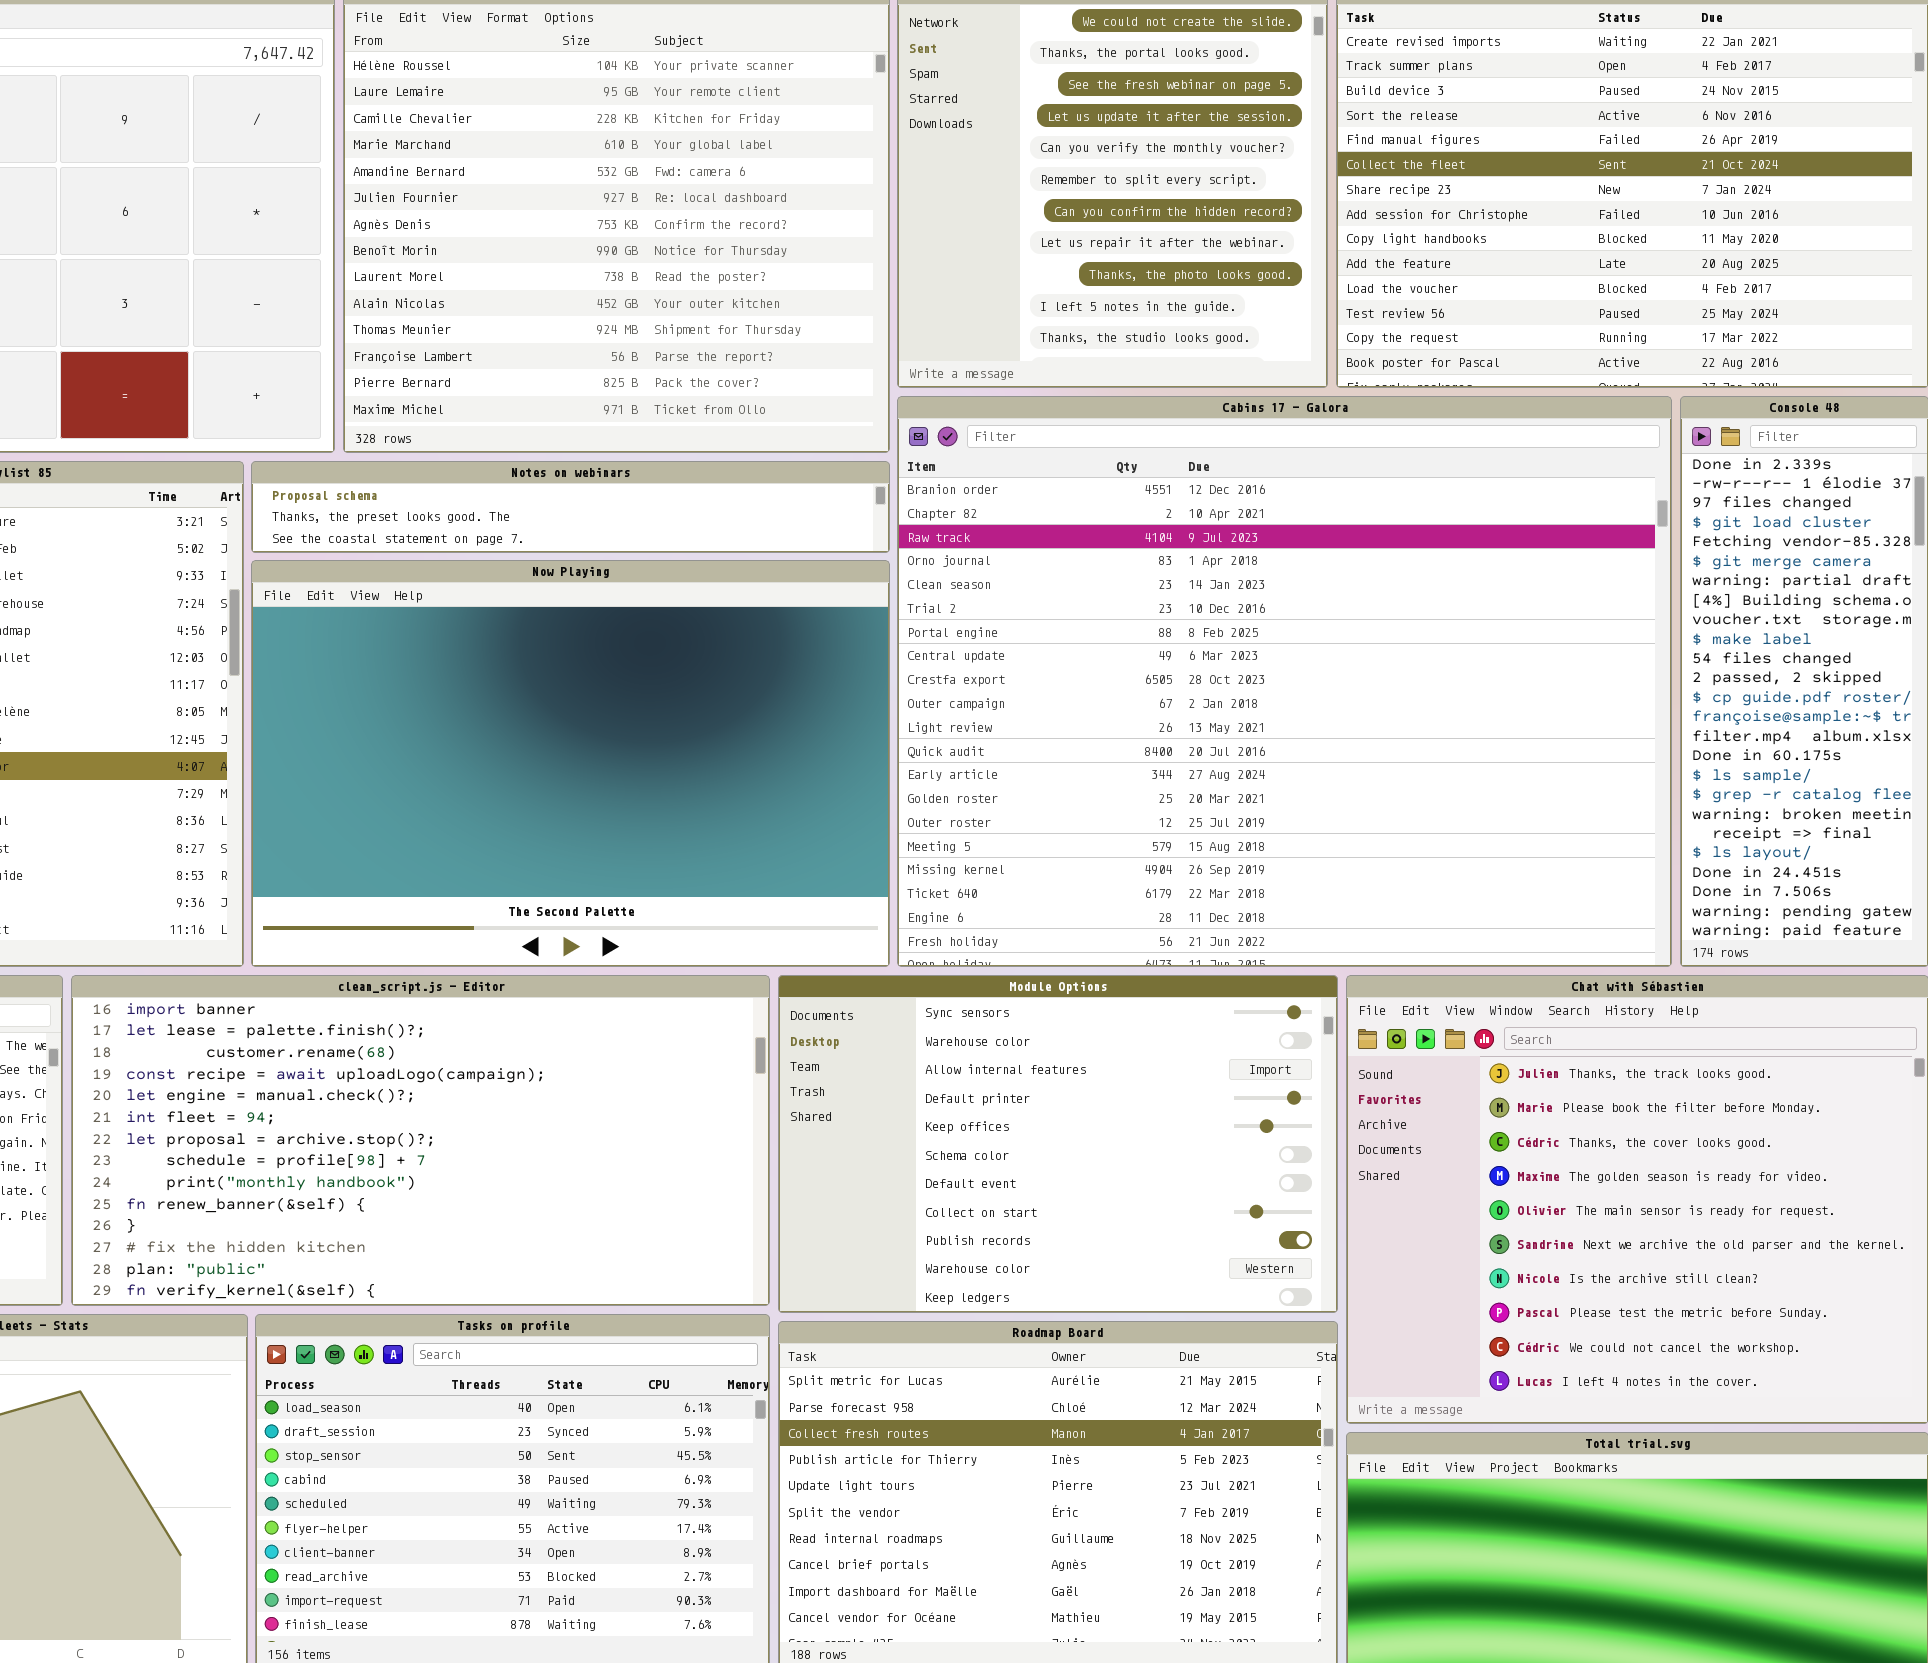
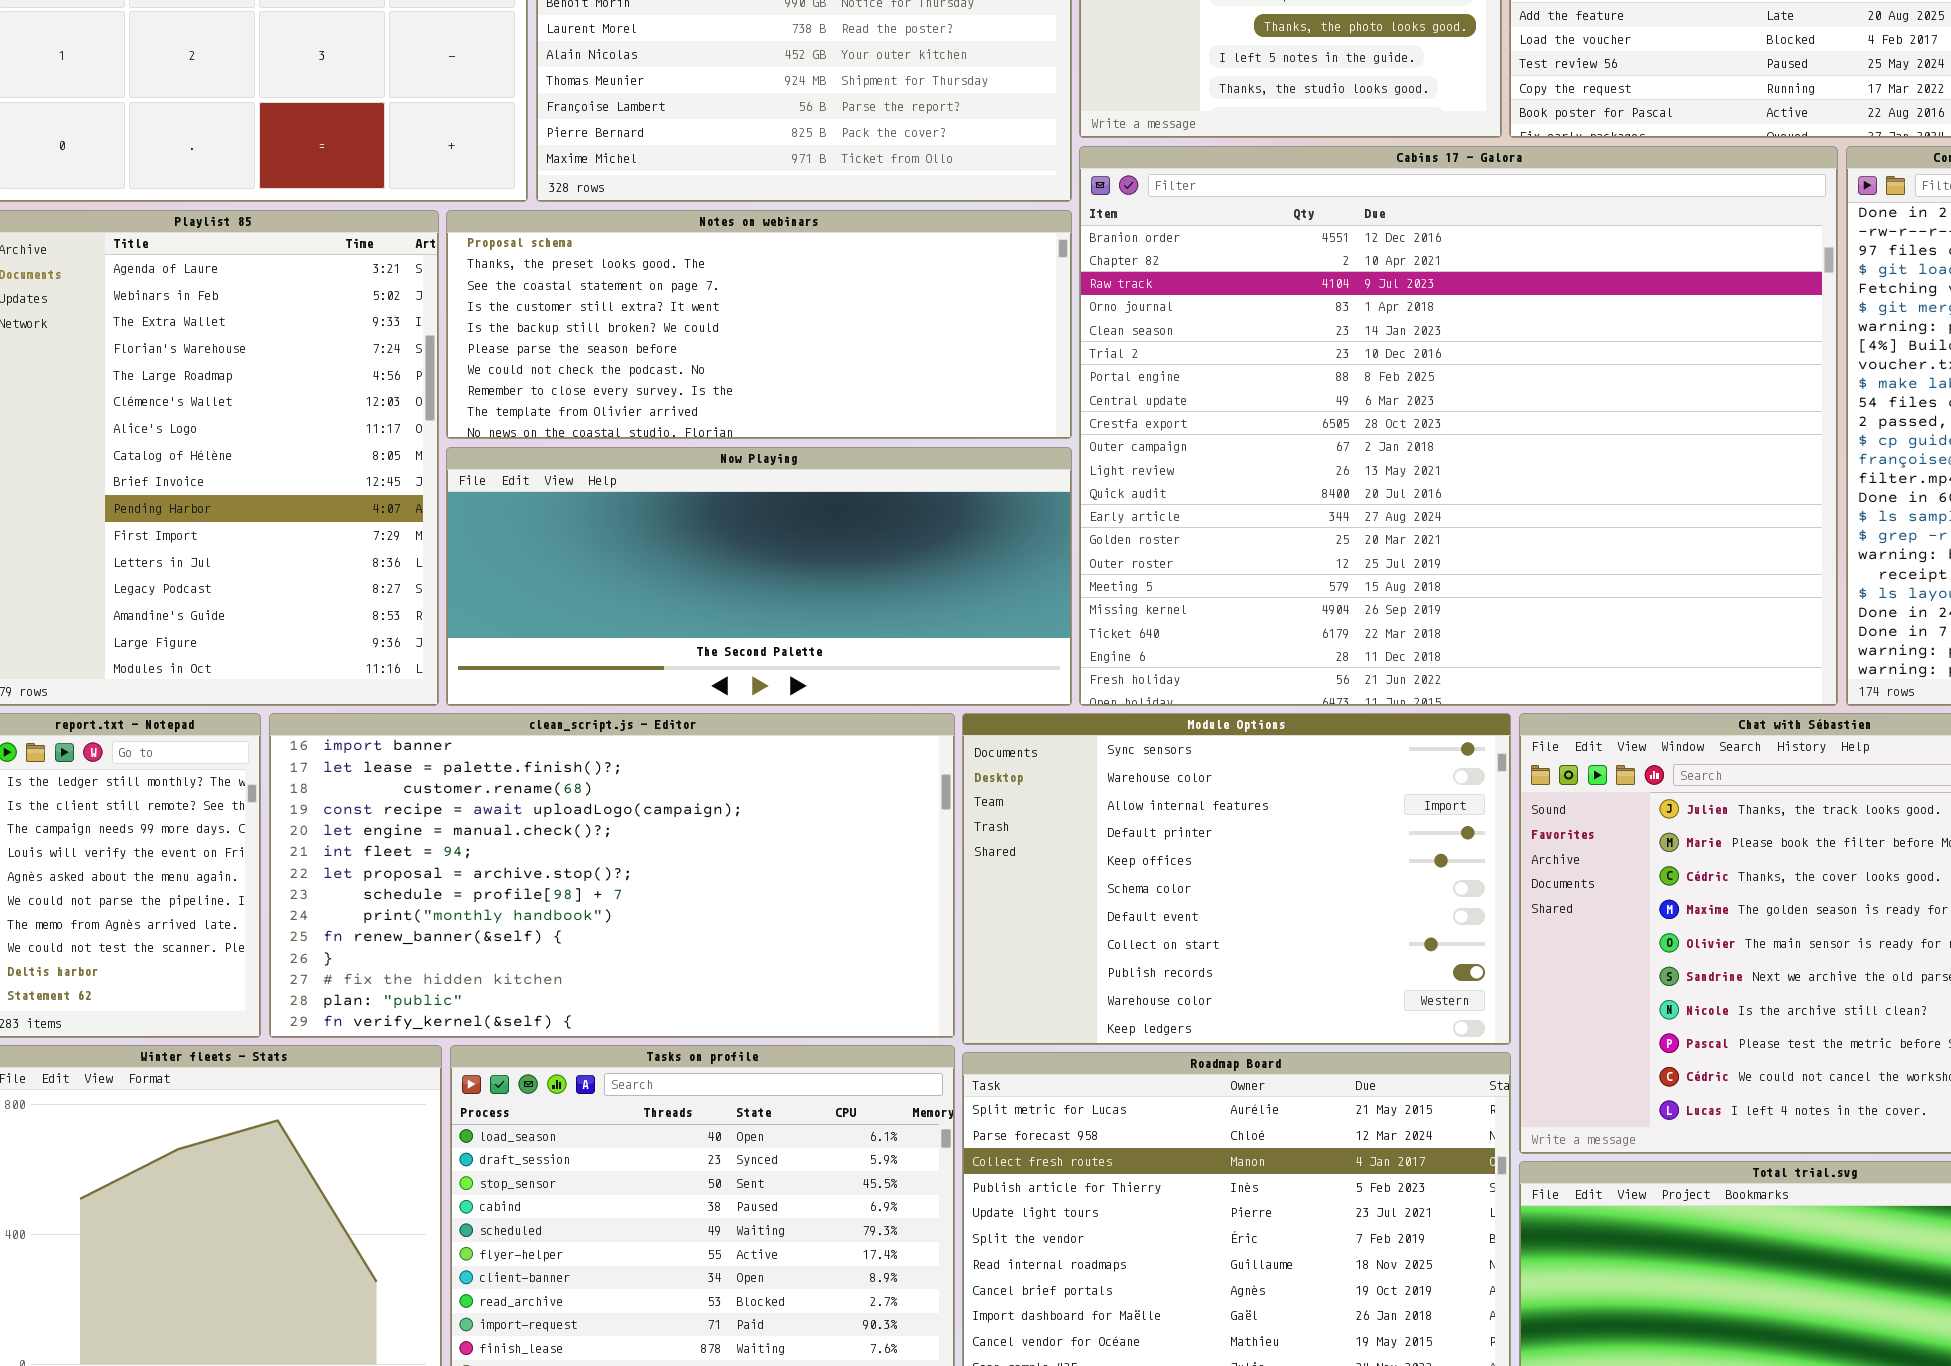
Notes on webinars: [251,461,890,553] -> [446,210,1072,439], resized
Now Playing: [251,560,890,967] -> [446,447,1072,706], resized

